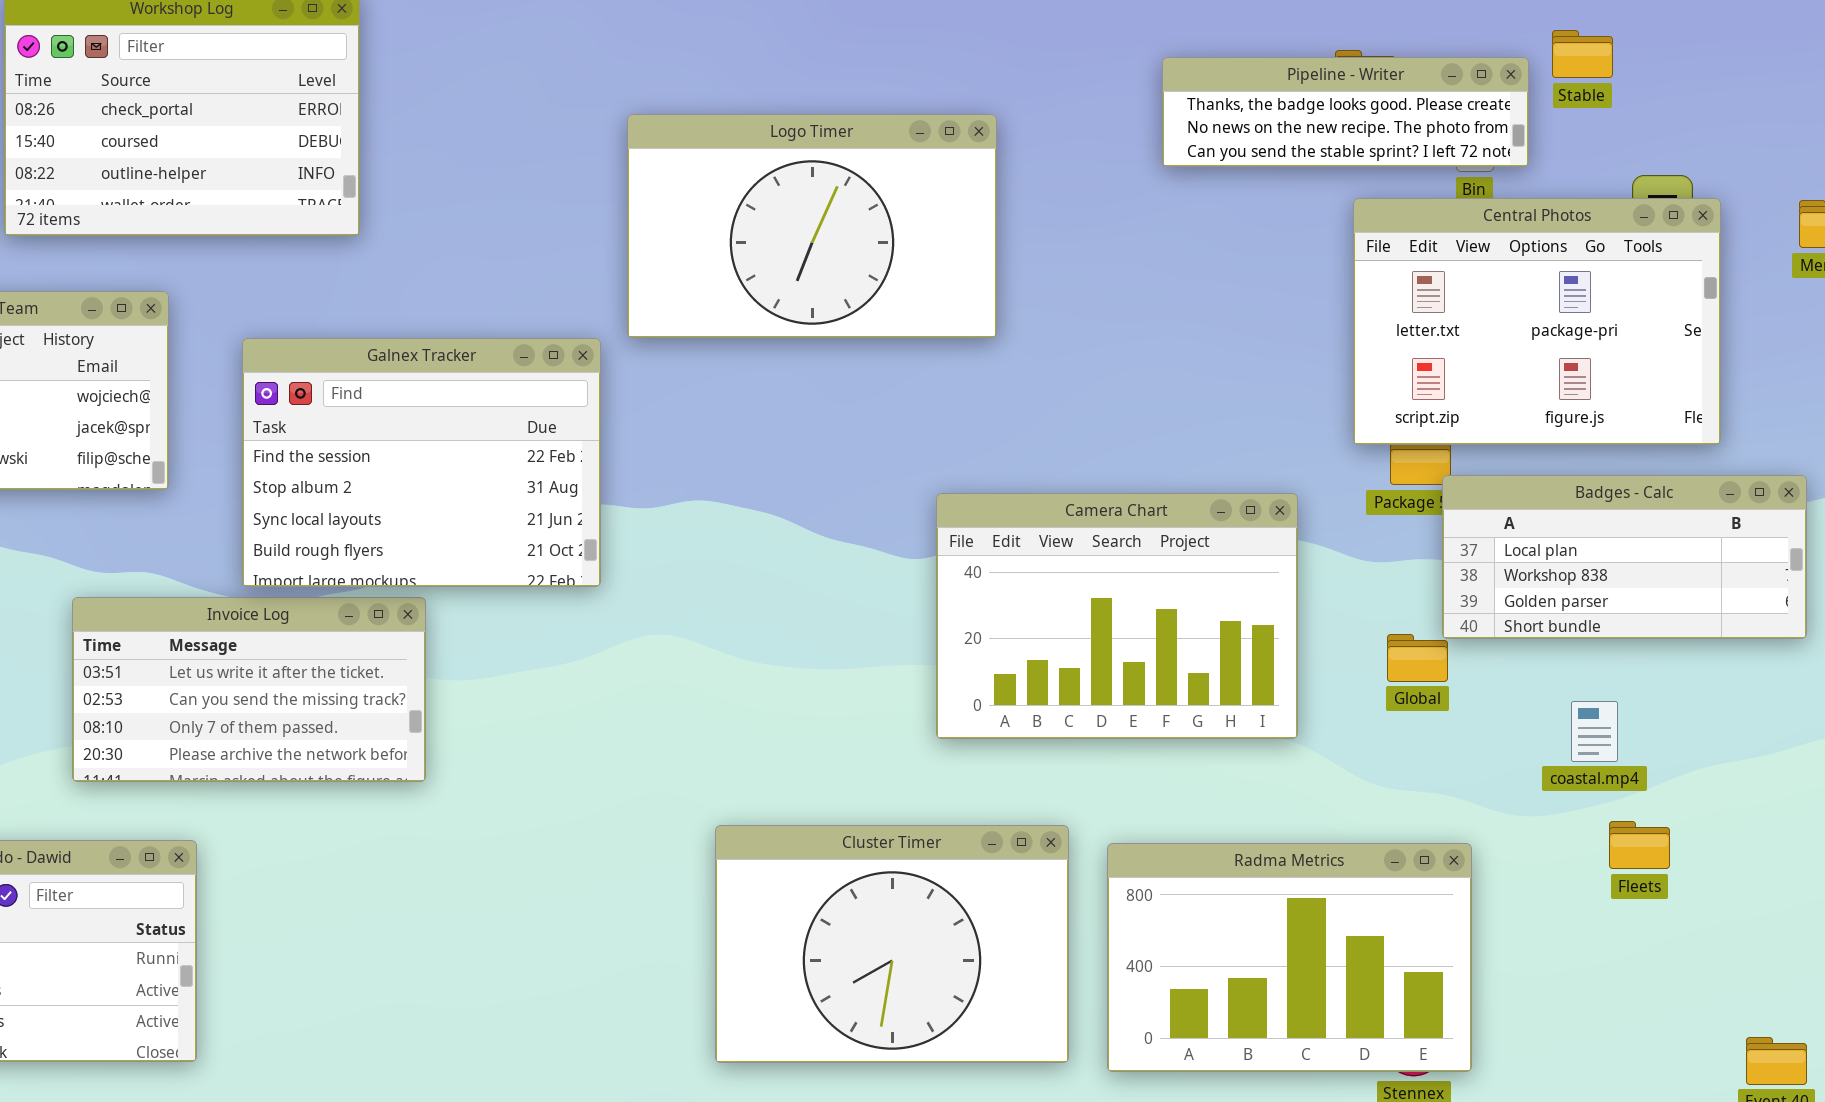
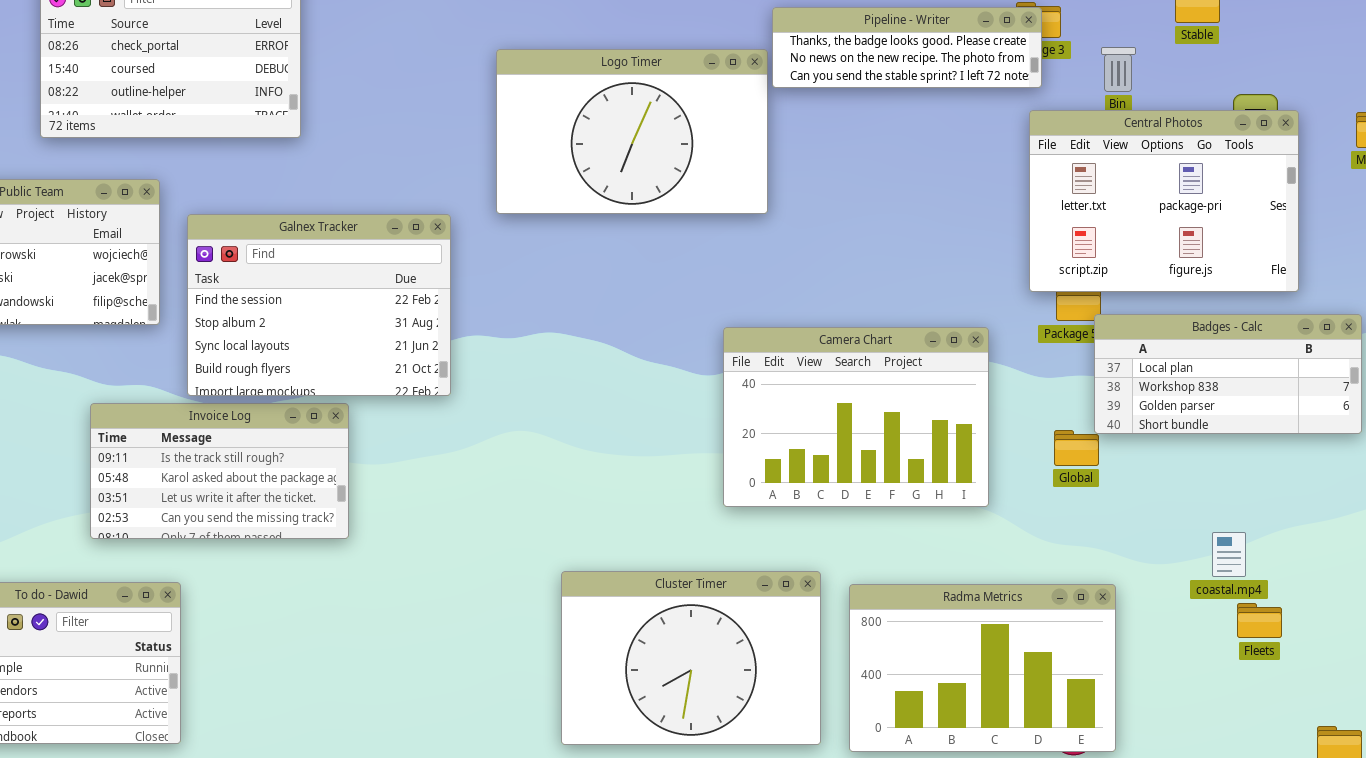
Pipeline - Writer: [1162,57,1529,167] -> [772,7,1042,88], moved
Galnex Tracker: [242,338,601,587] -> [187,214,451,396], moved
Invoice Log: [72,597,426,782] -> [90,403,349,539], scrolled up 2 rows
coastal.mp4: [1571,701,1618,762] -> [1212,532,1246,577], moved
Fleets: [1609,821,1670,869] -> [1237,603,1282,638], moved

